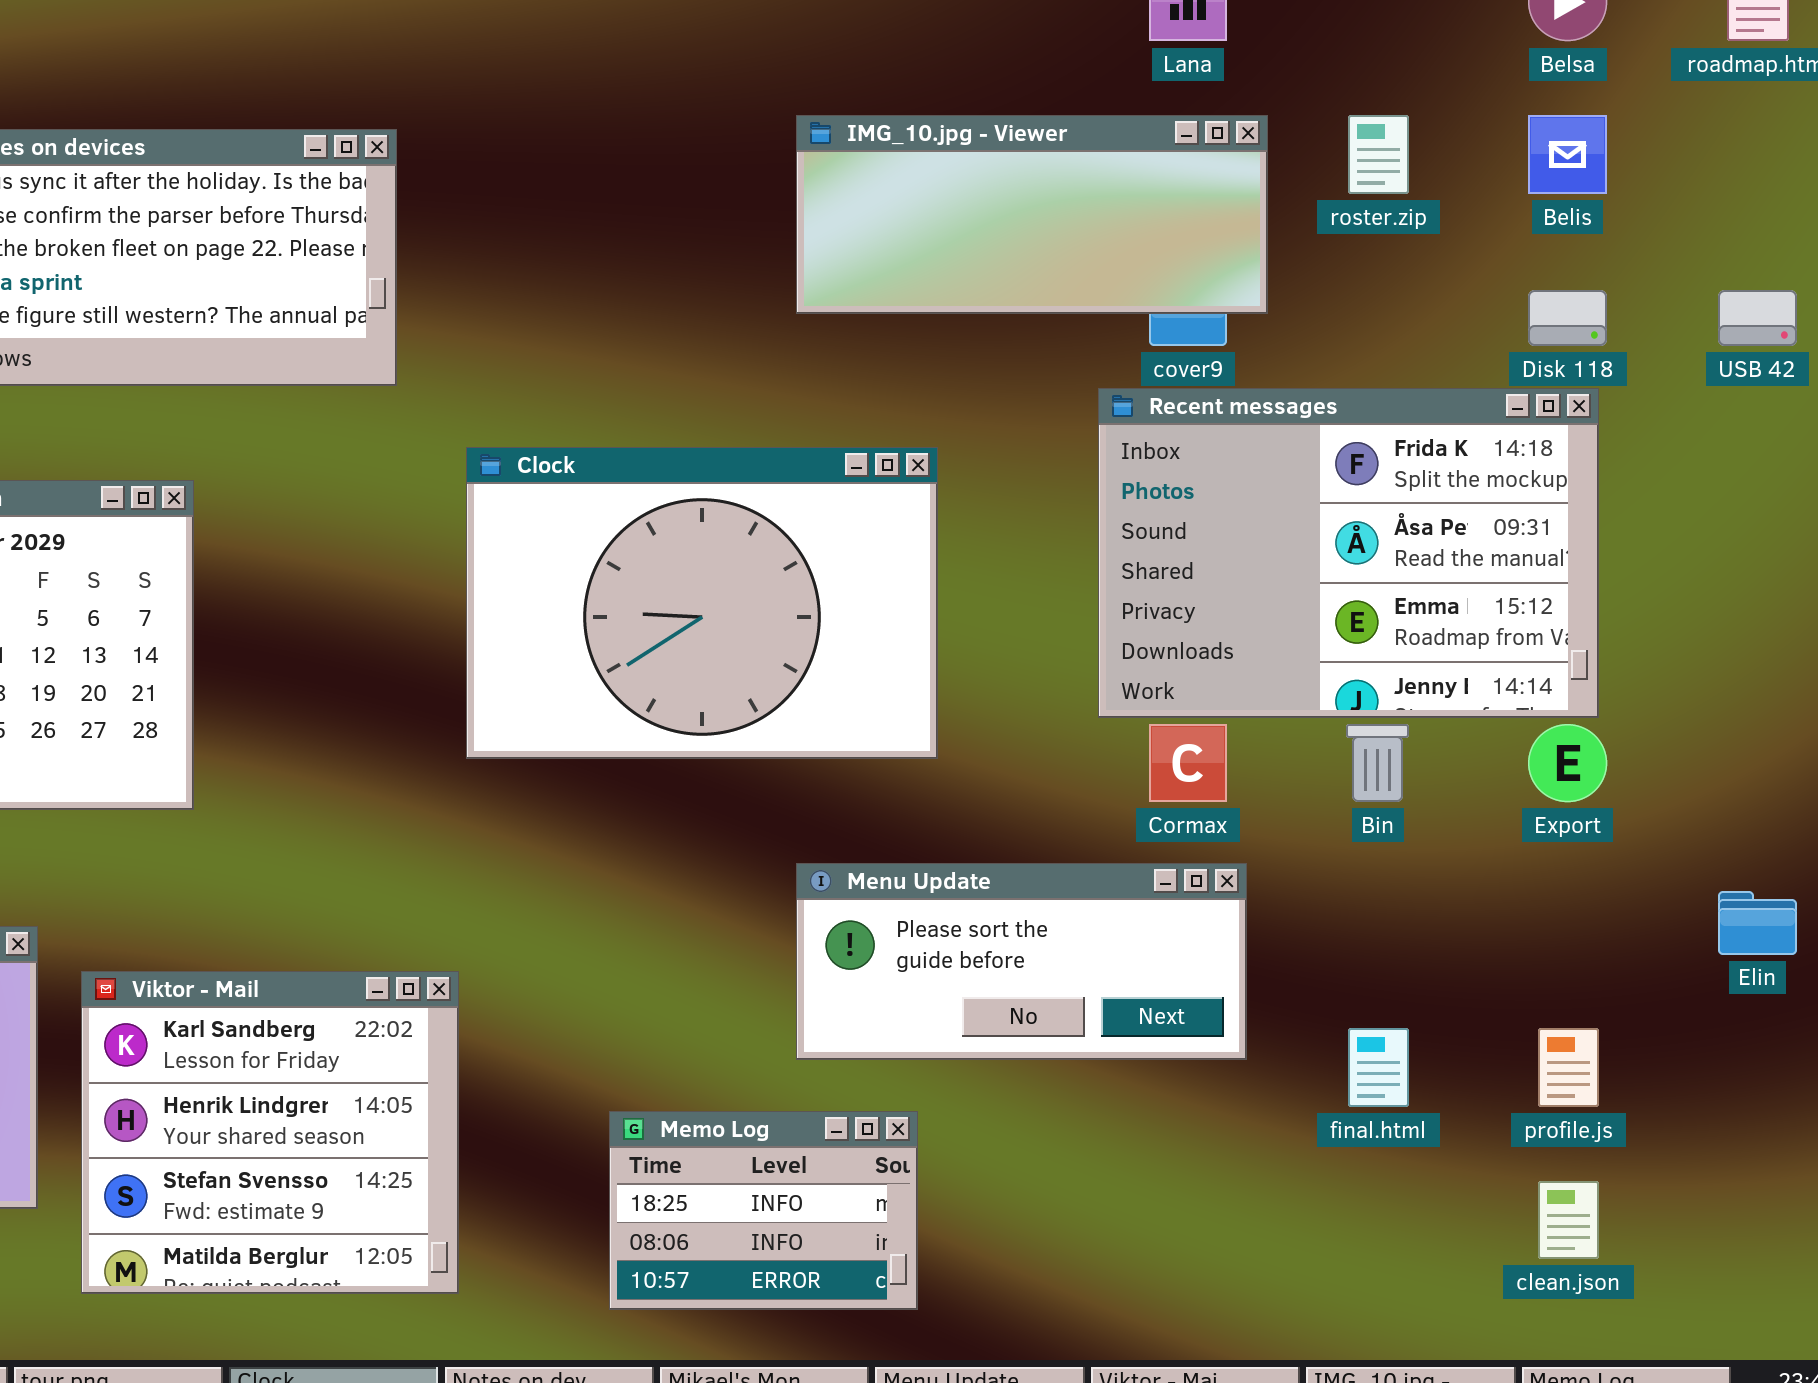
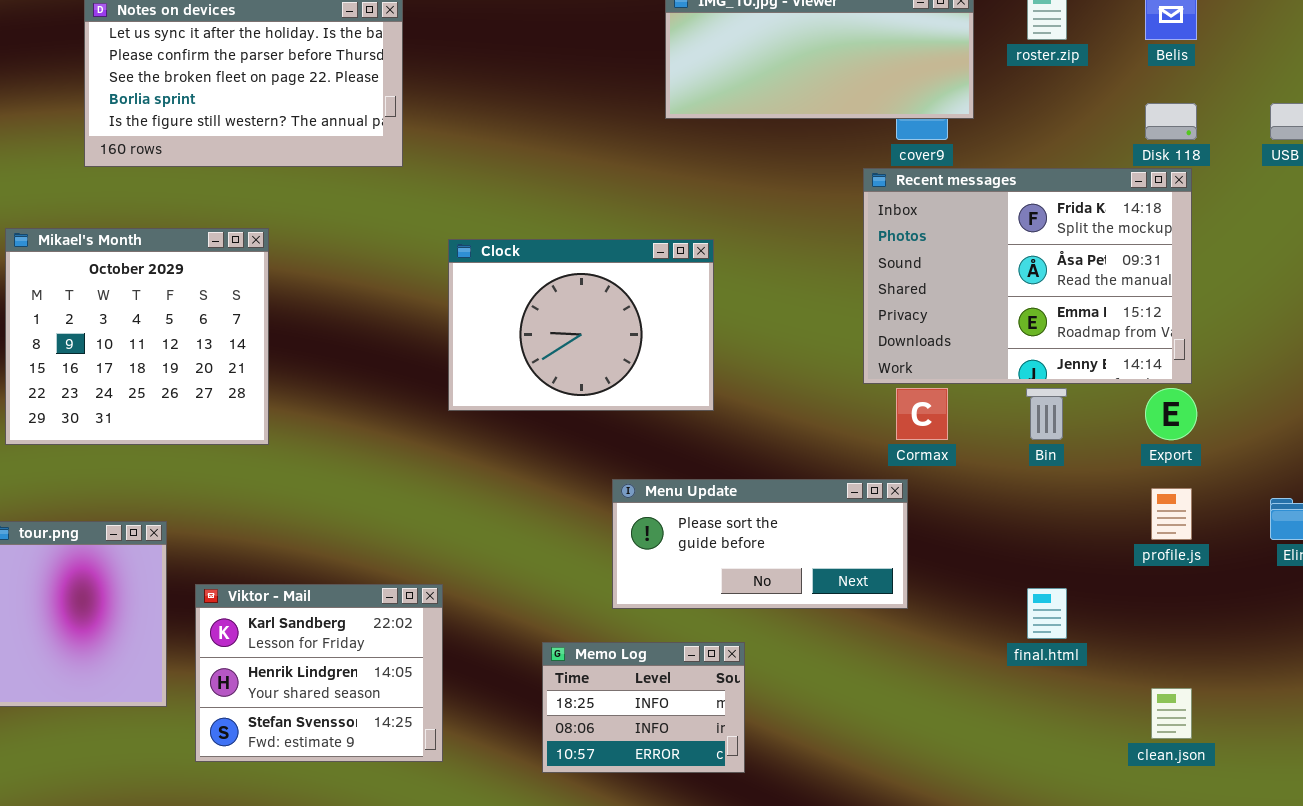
Clock: [466,447,938,759] -> [448,239,714,411], resized
Menu Update: [796,863,1247,1060] -> [612,479,908,609], moved
Viktor - Mail: [81,971,459,1294] -> [195,584,443,762], resized
profile.js: [1538,1028,1599,1107] -> [1151,488,1192,540], moved

